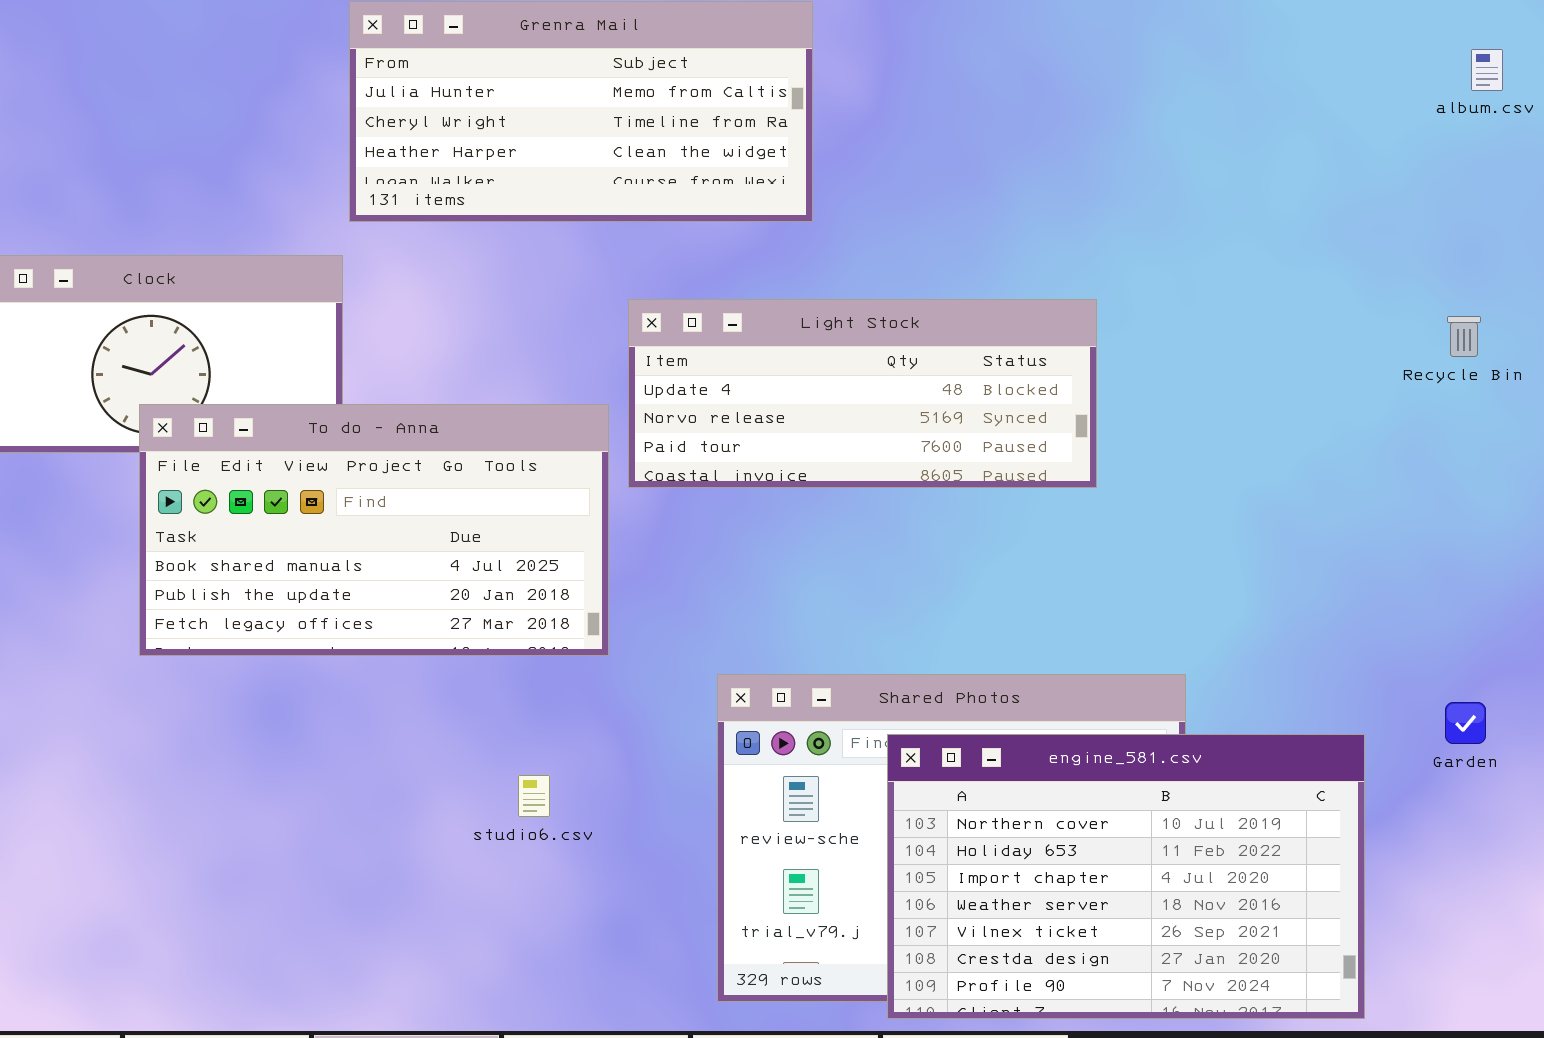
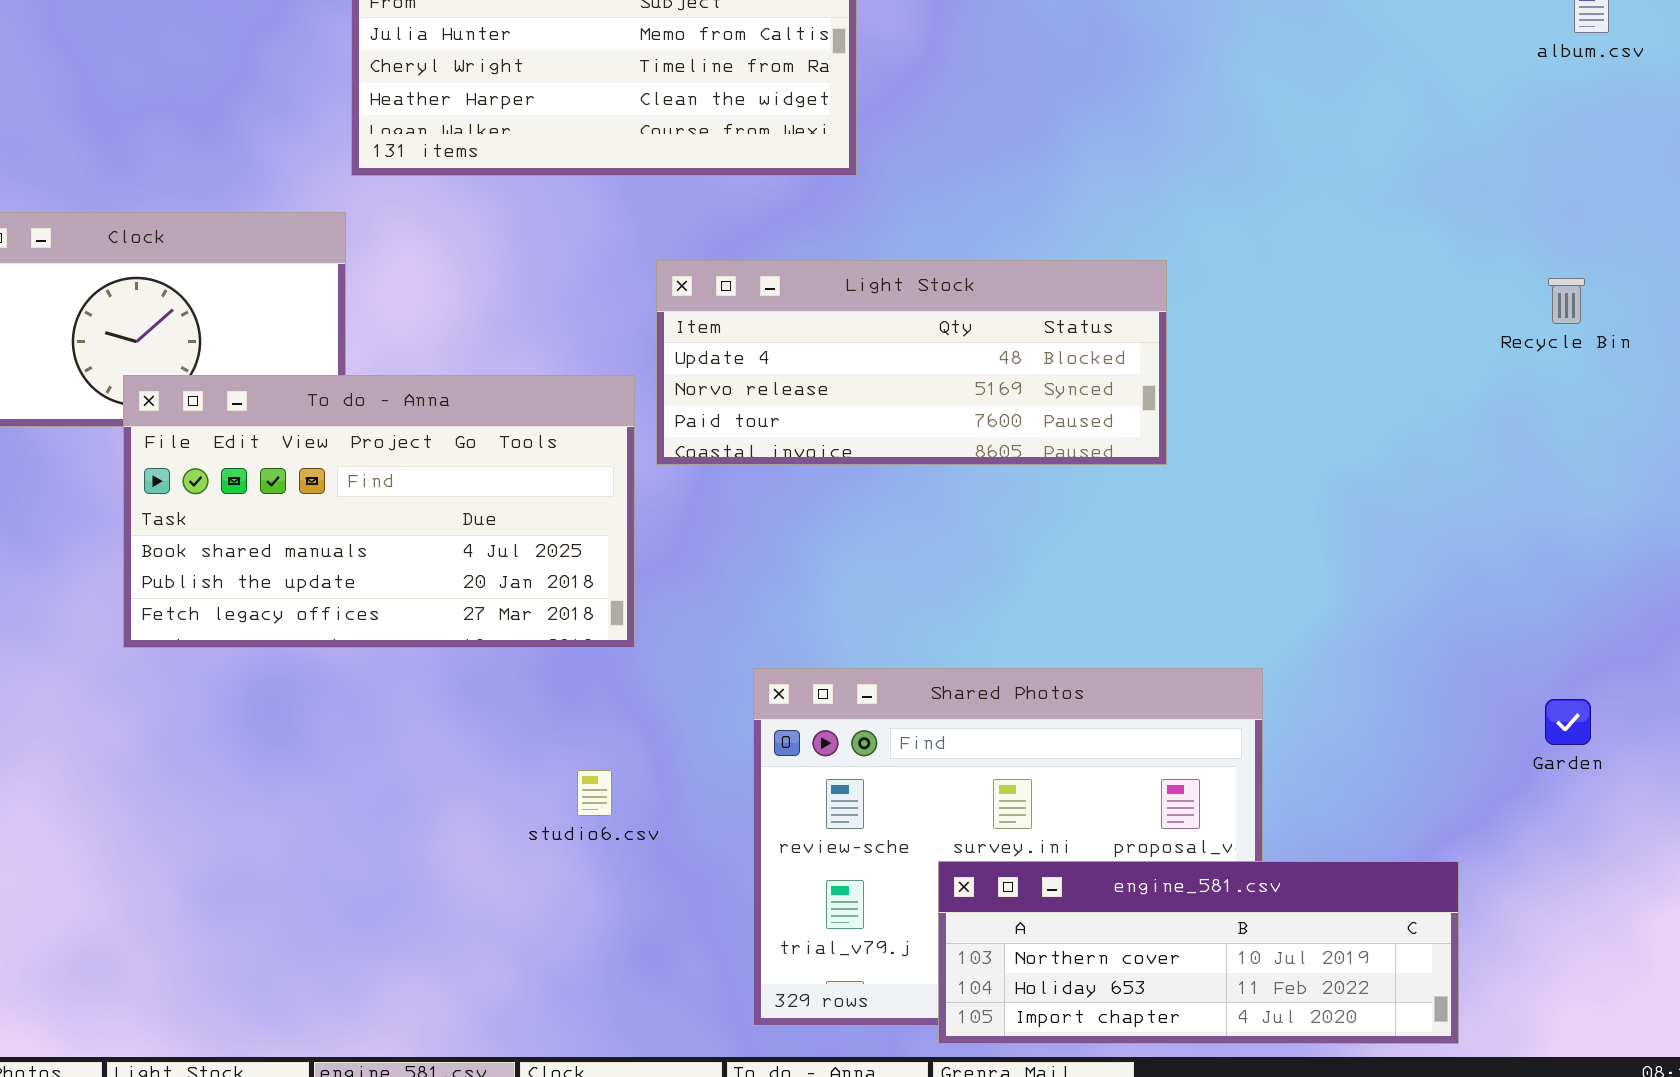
engine_581.csv: [887,734,1365,1019] -> [938,861,1459,1044], resized
studio6.csv: [518,775,550,817] -> [577,770,612,816], moved

